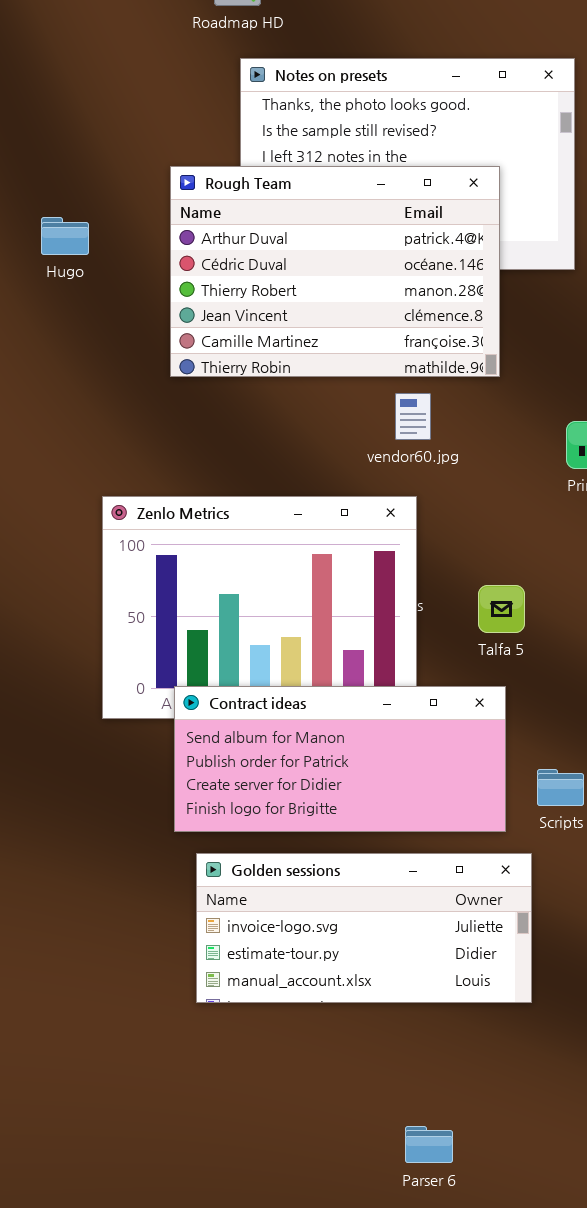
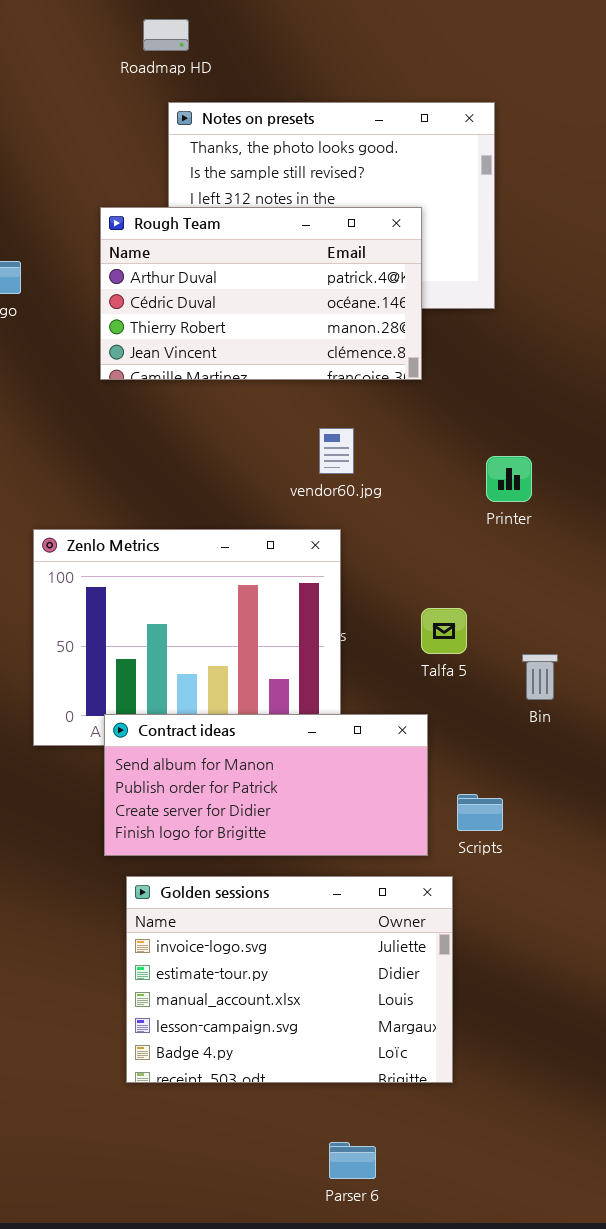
Rough Team: [170,166,500,377] -> [100,207,422,380], resized
Talfa 5: [478,585,525,633] -> [421,608,467,654], moved
Golden sessions: [196,853,532,1003] -> [126,876,453,1083], resized

